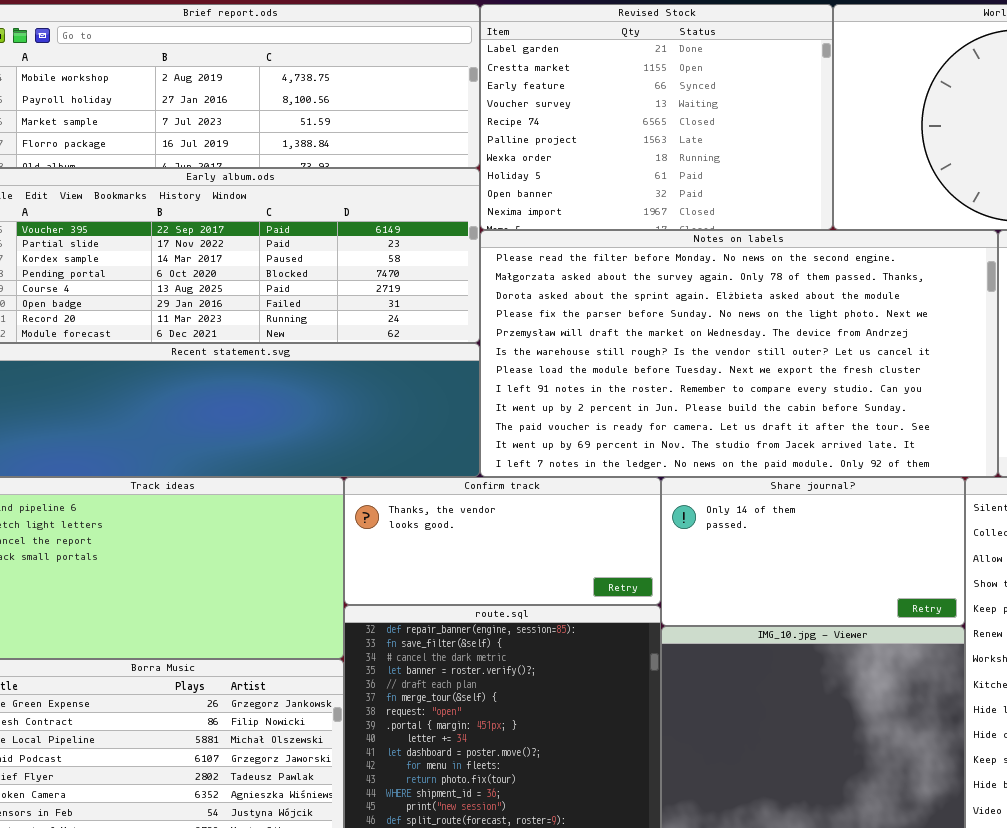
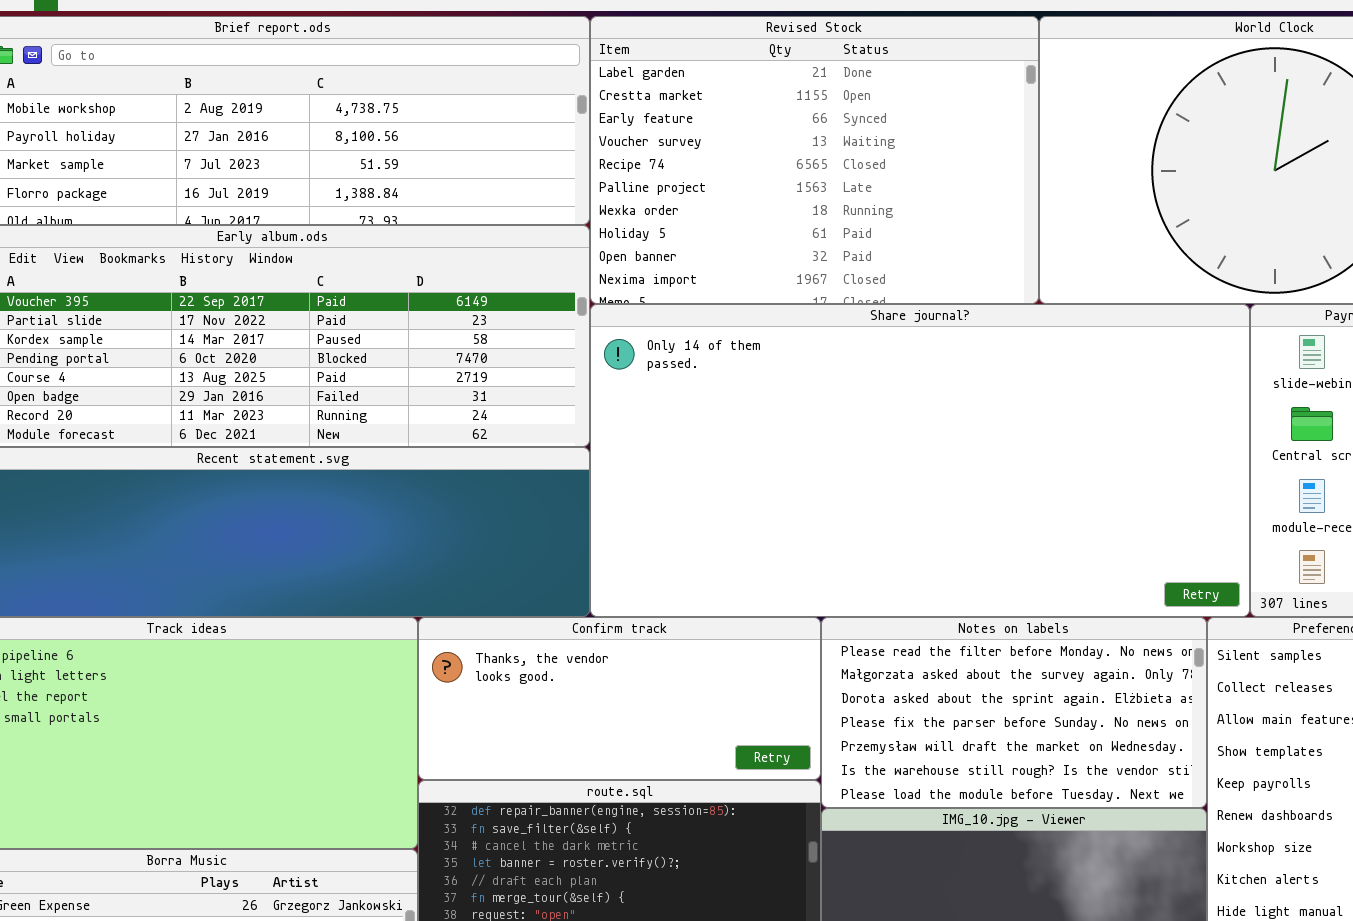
Notes on labels: [480,230,998,477] -> [821,617,1207,808], moved, resized
Share journal?: [661,477,965,626] -> [590,304,1250,617], moved, resized

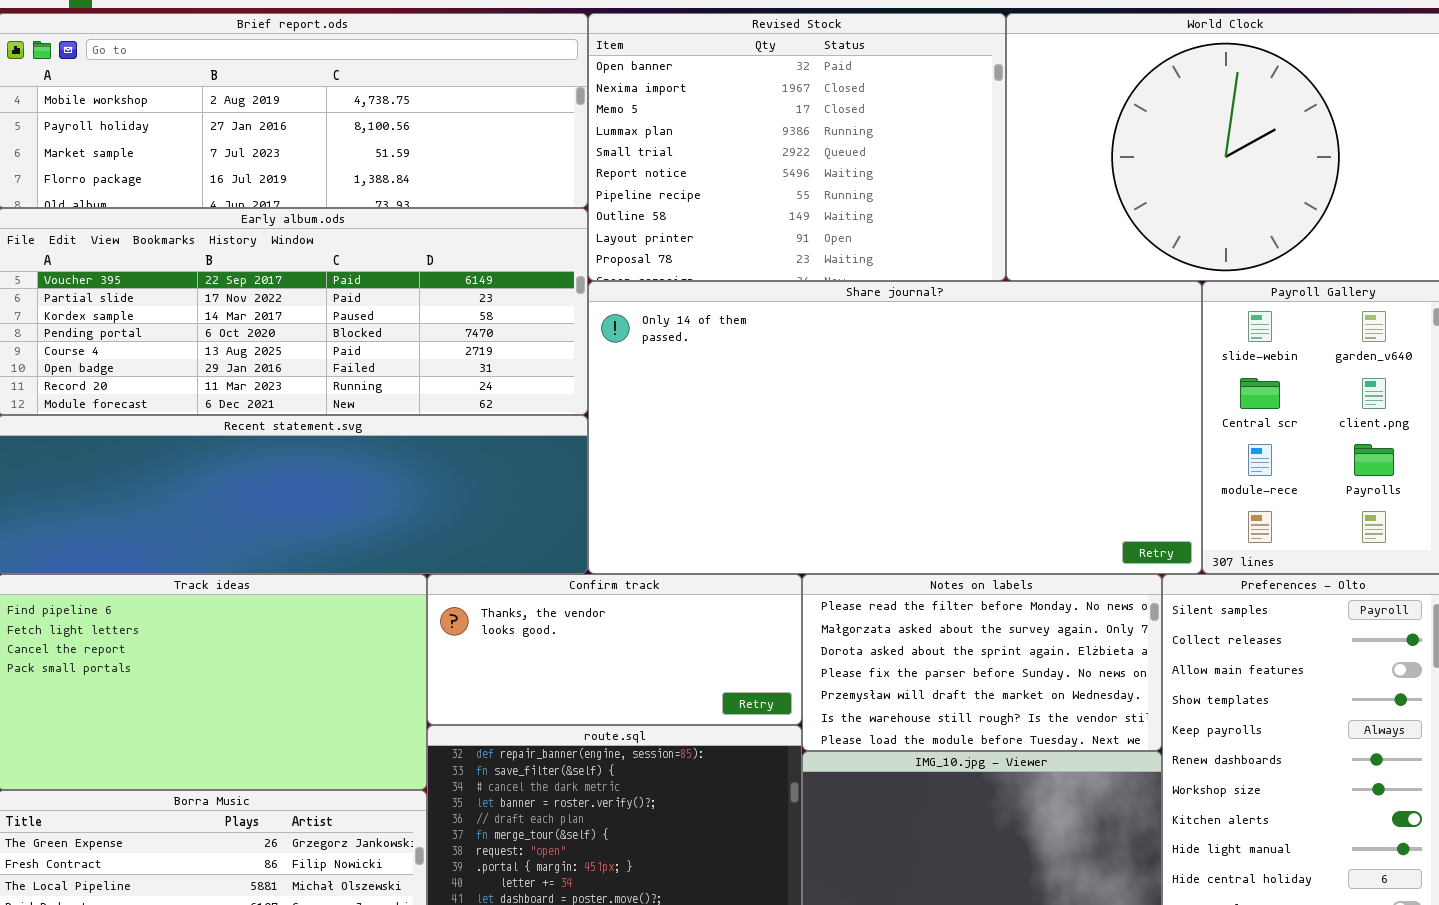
Revised Stock: [590,16,1039,304] -> [588,13,1006,281], scrolled down 8 rows

